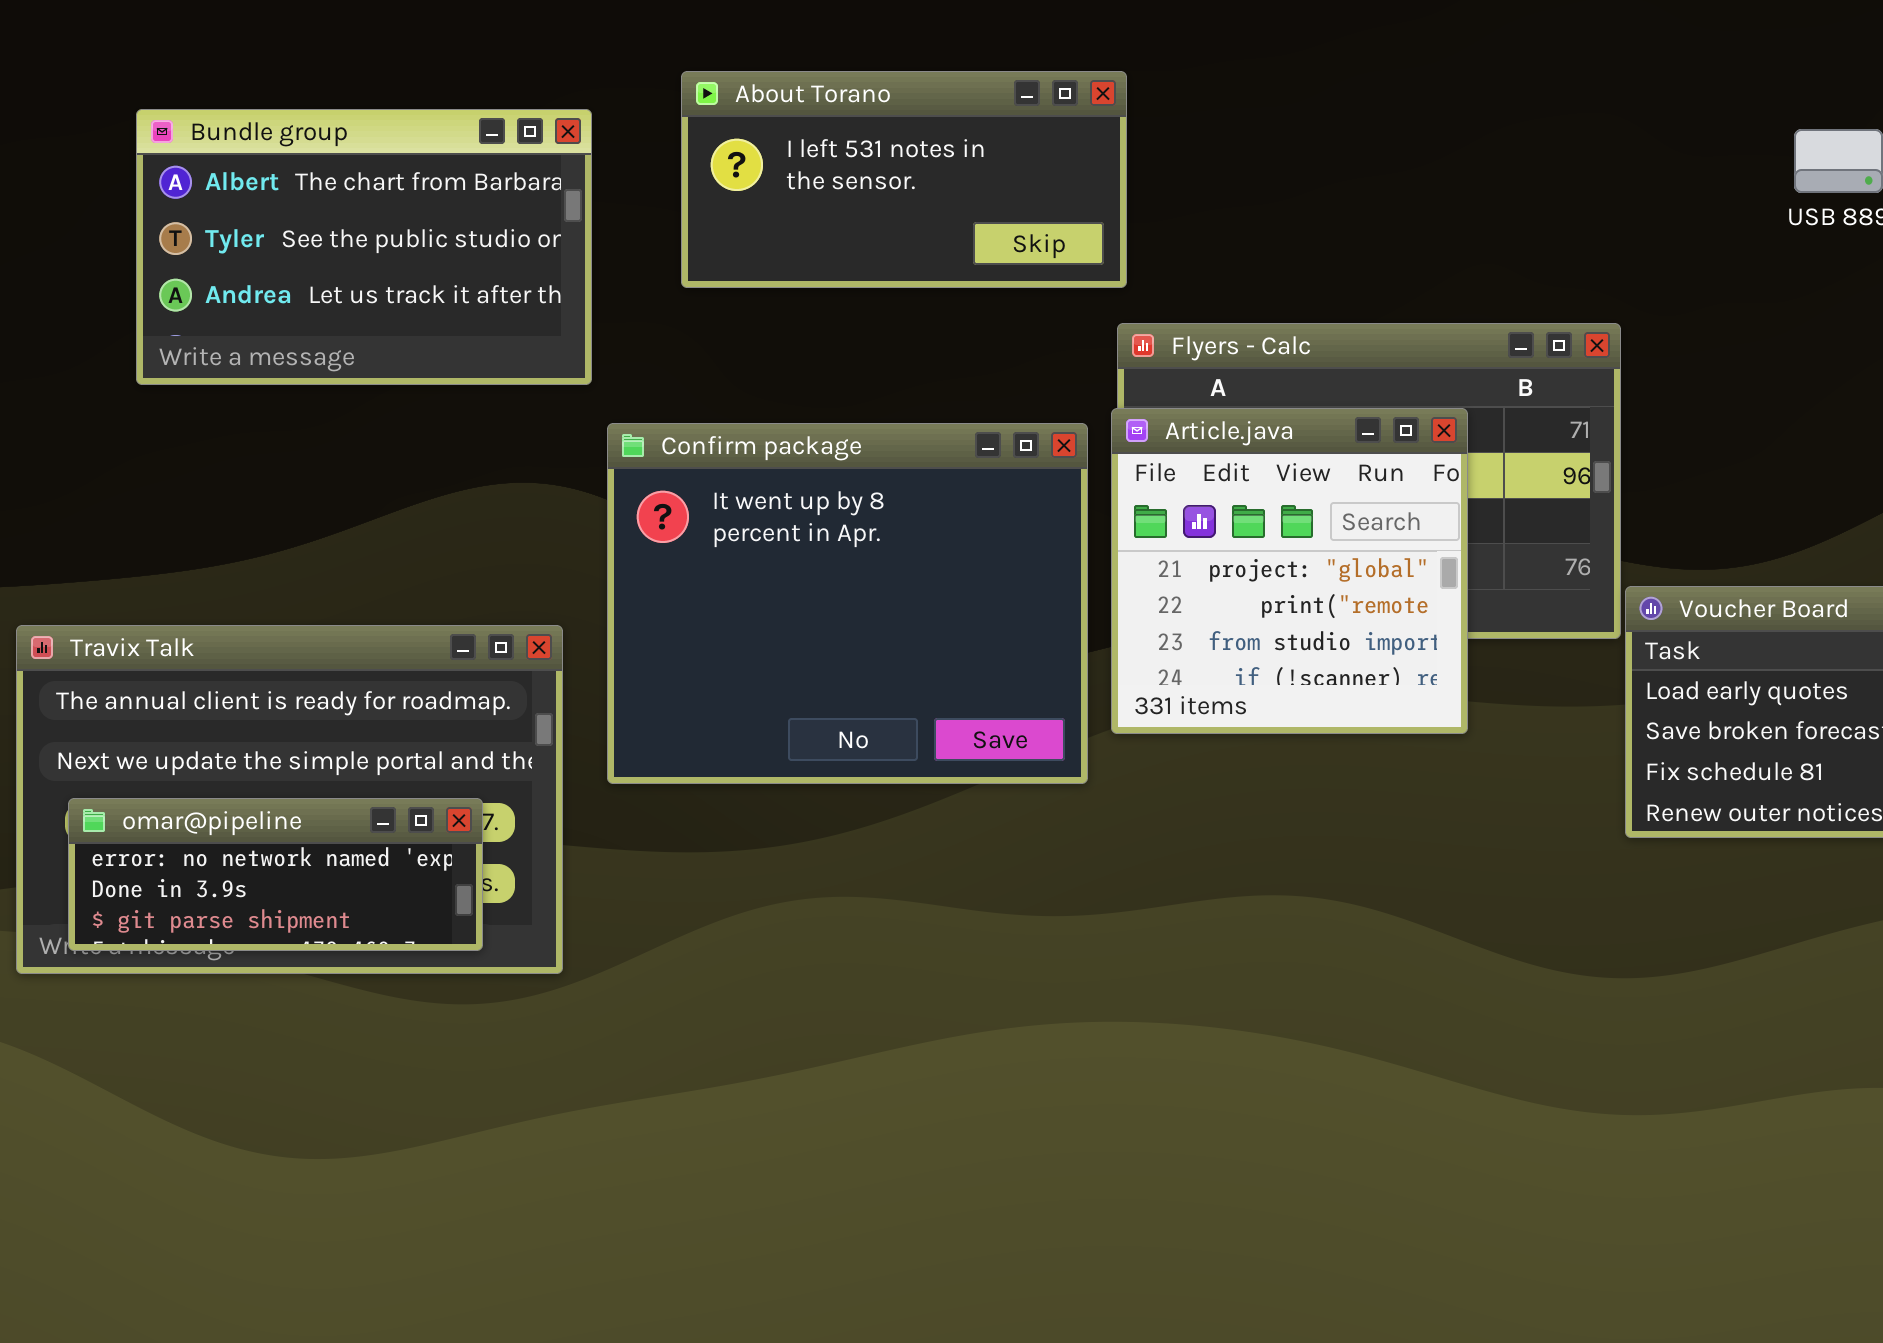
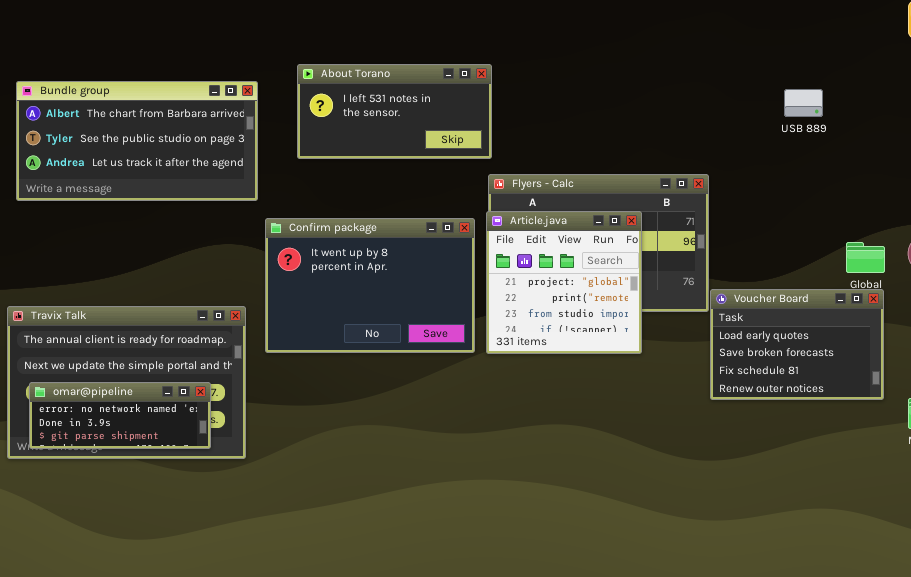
Bundle group: [136,109,592,385] -> [16,81,258,201], resized
Confirm package: [607,423,1088,784] -> [265,218,475,353], resized

